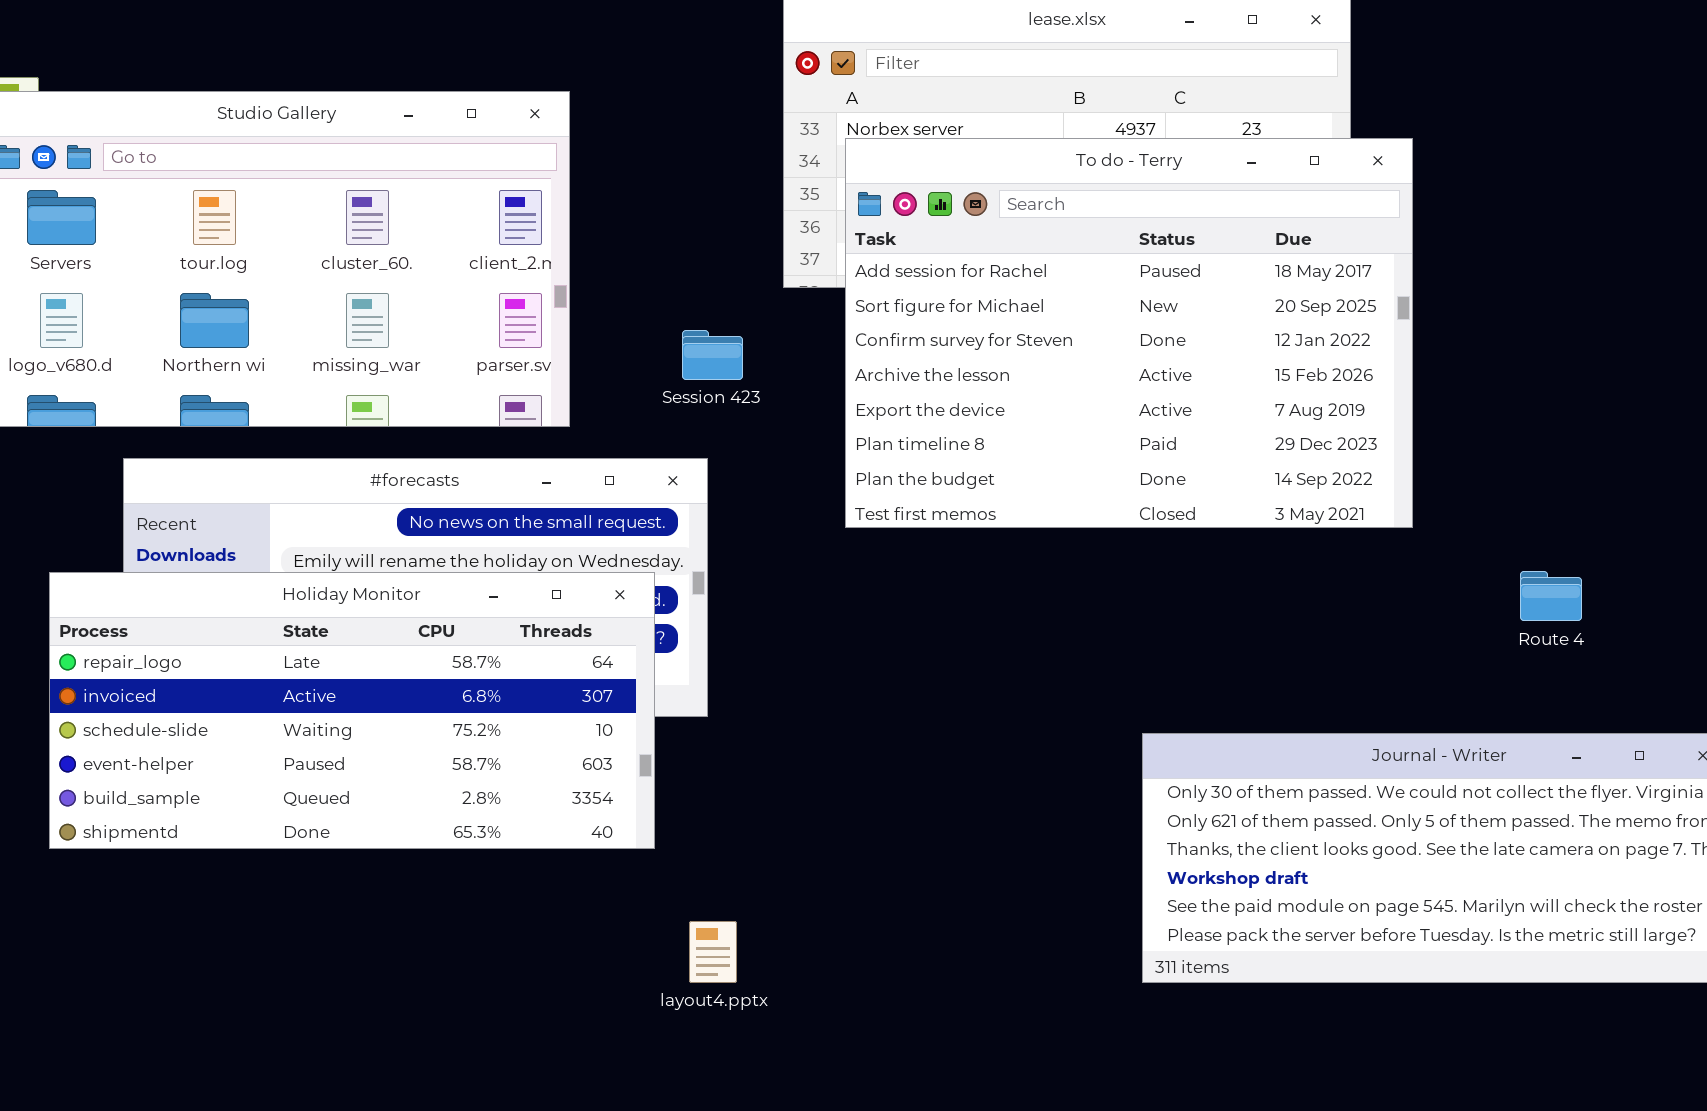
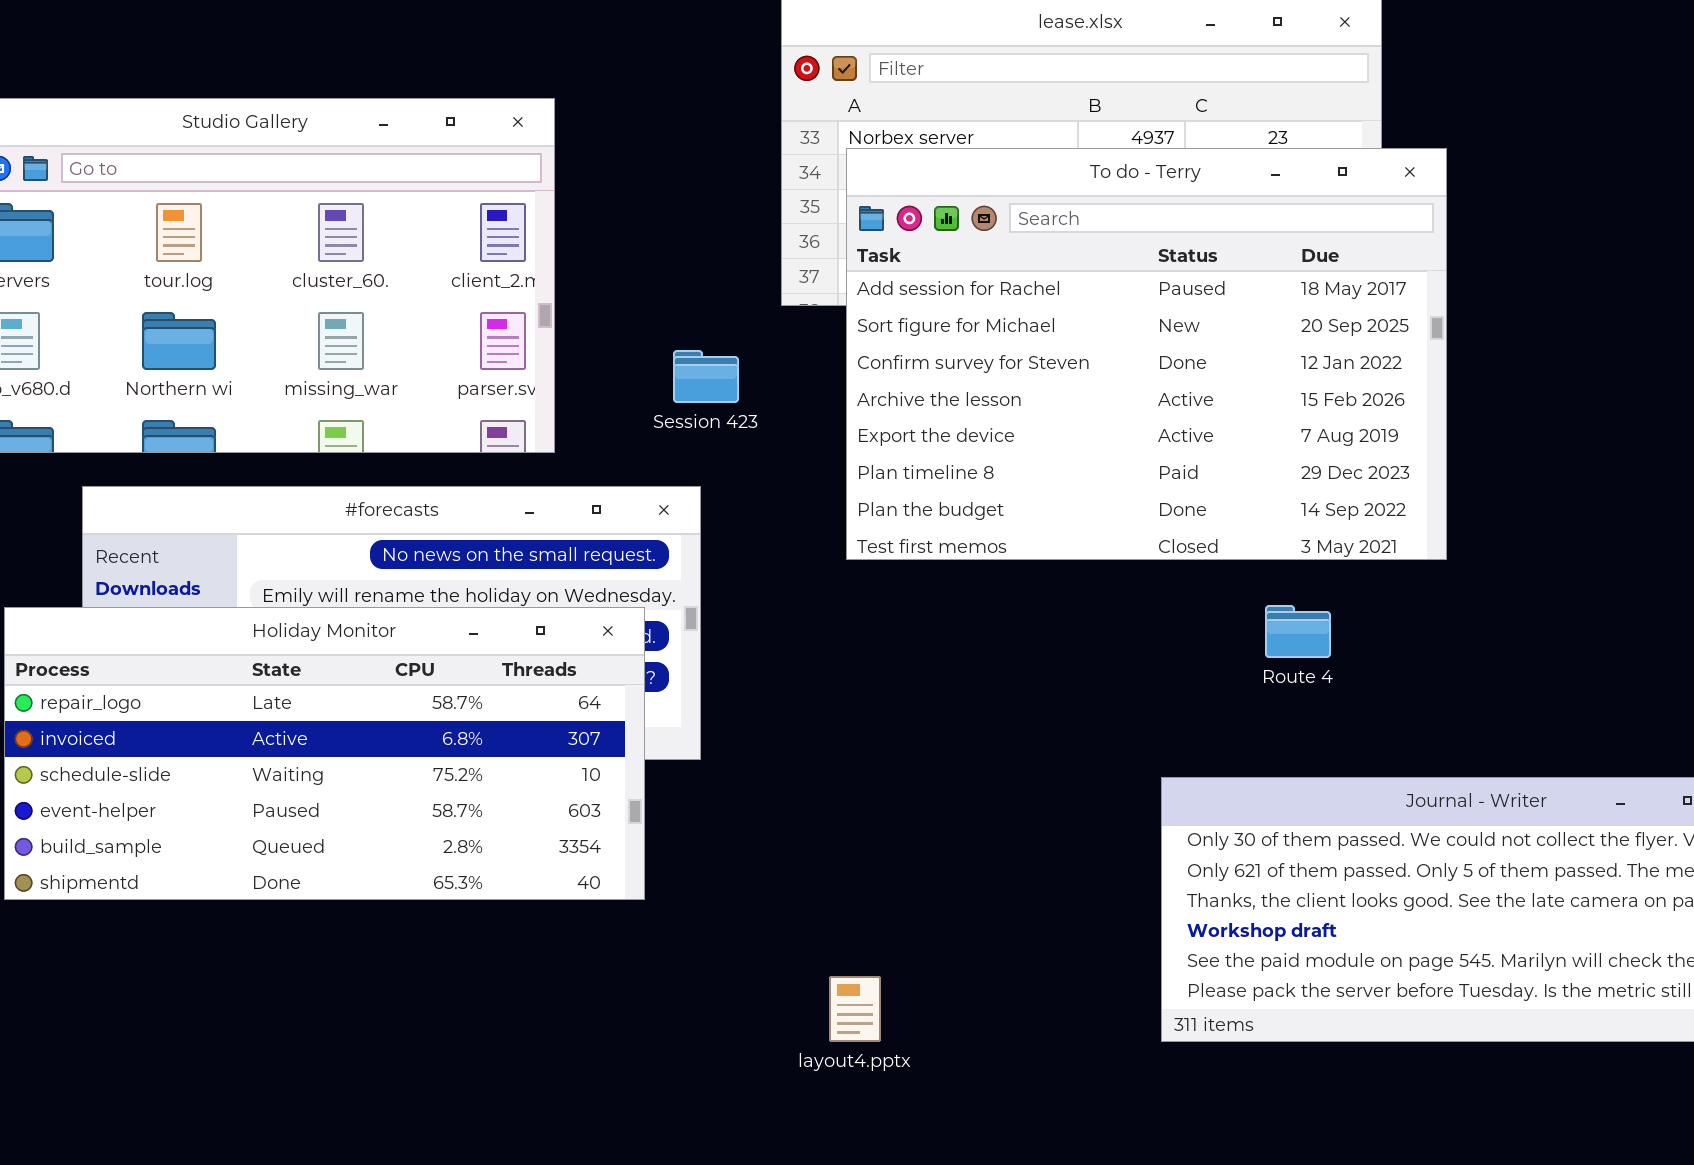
Route 4: [1520,571,1582,621] -> [1265,605,1331,658], moved
layout4.pptx: [689,921,737,983] -> [829,976,881,1042], moved

